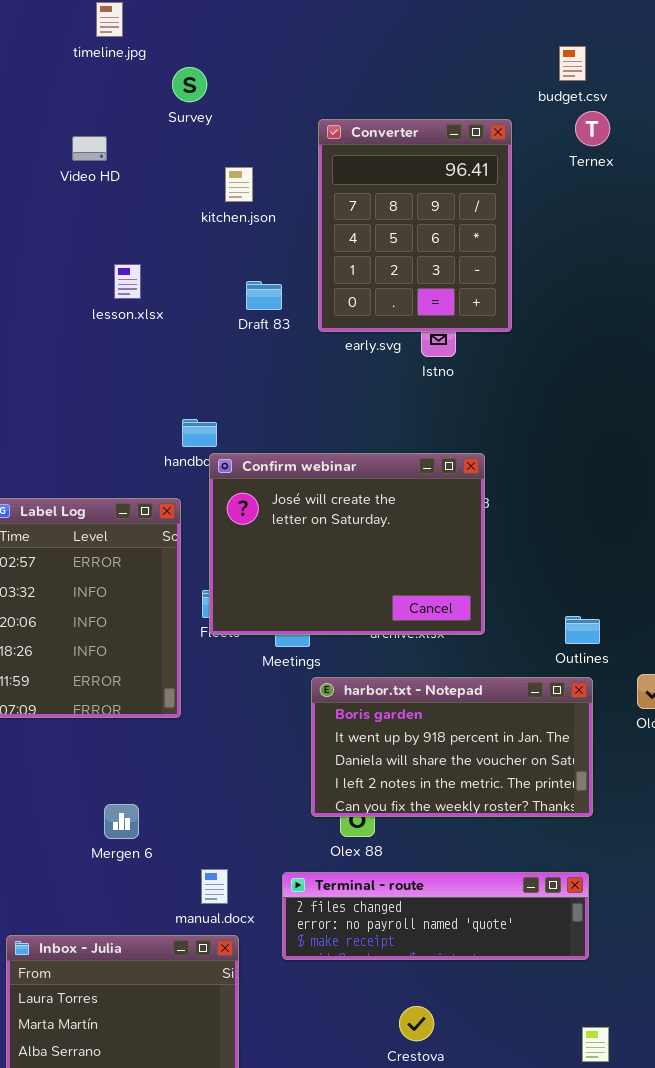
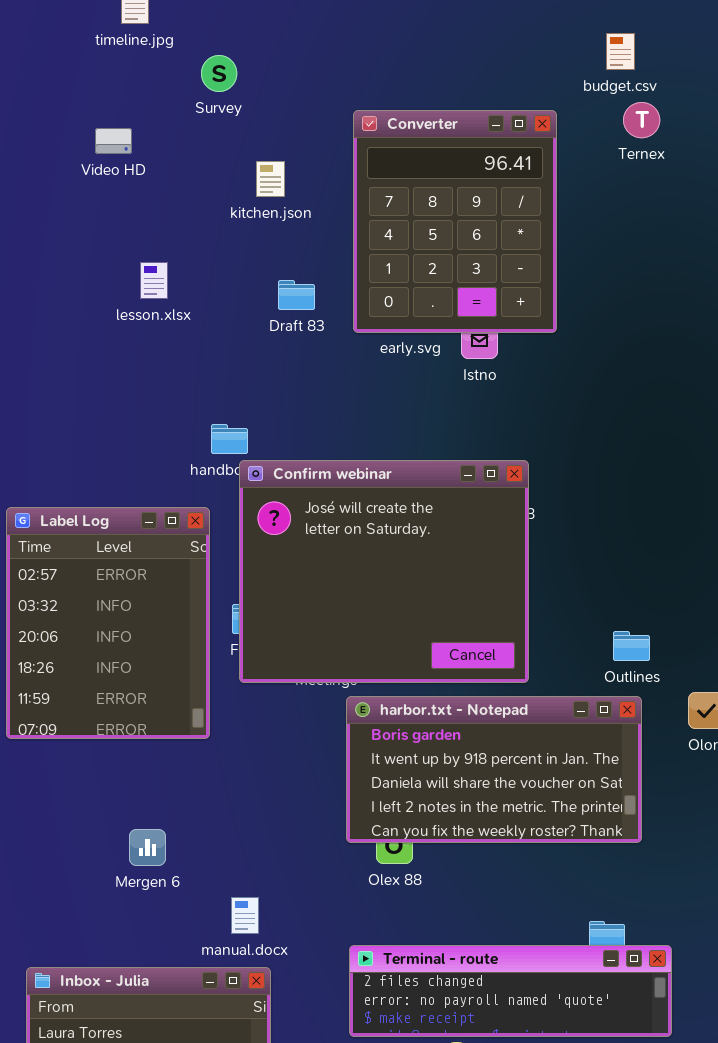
Confirm webinar: [209,453,485,635] -> [239,460,529,683], resized
Terminal - route: [282,872,589,960] -> [349,945,672,1037], moved

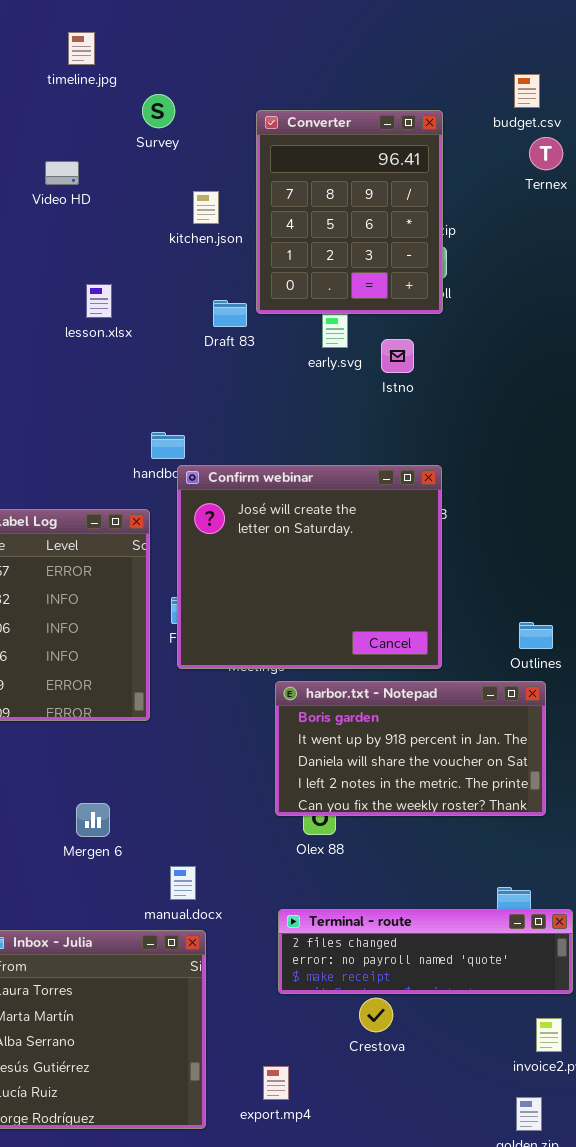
Converter: [353,110,557,333] -> [256,110,443,314], moved

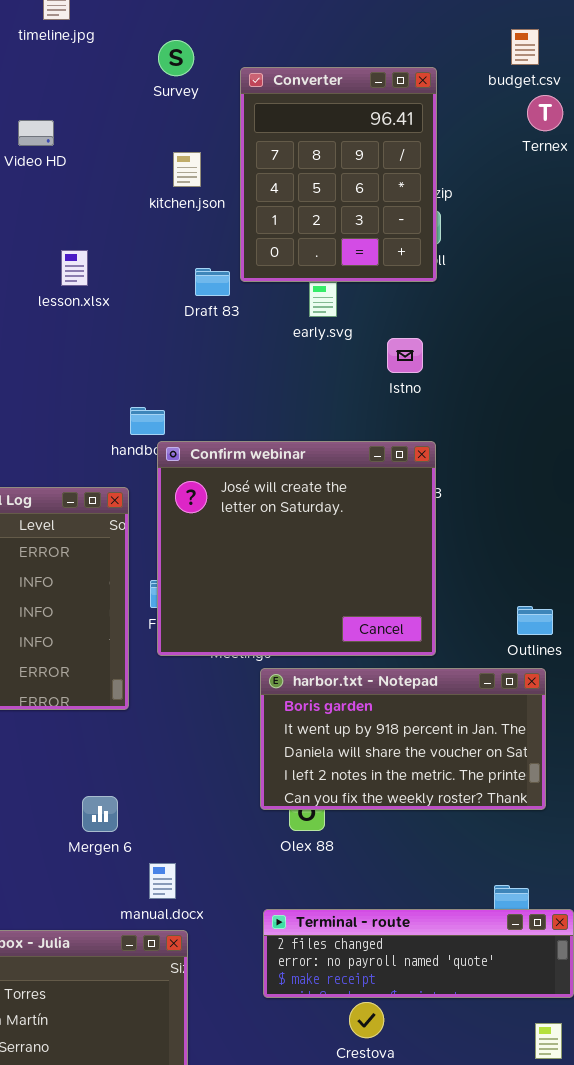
Survey: [142,94,175,128] -> [158,40,194,76], moved
Istno: [381,339,414,373] -> [387,338,423,373], moved
Mergen 6: [76,803,110,837] -> [82,796,118,832], moved

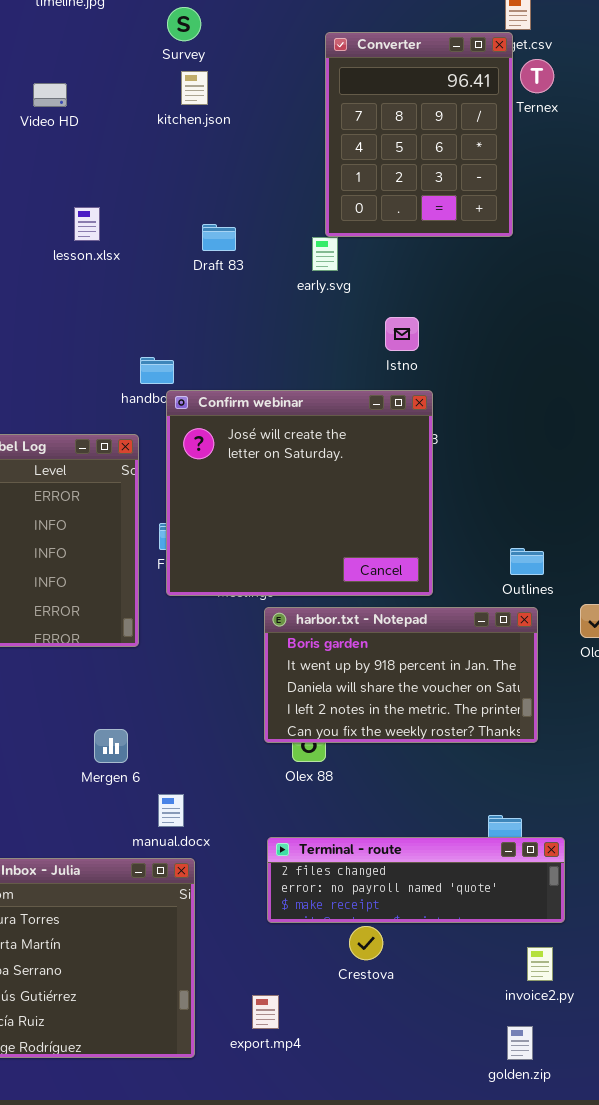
Converter: [240,67,437,282] -> [325,32,513,237], moved
kitchen.json: [173,152,201,187] -> [181,71,208,105], moved
Istno: [387,338,423,373] -> [385,317,419,351], moved

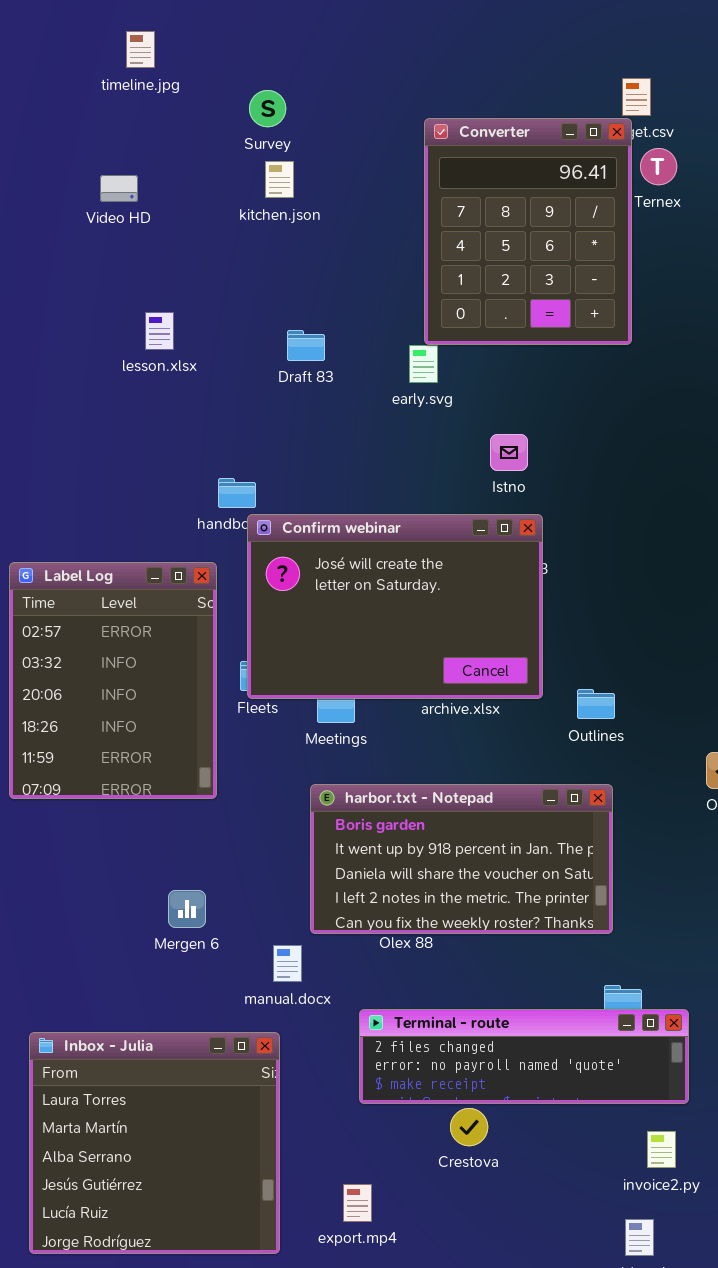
Confirm webinar: [166,390,433,596] -> [247,514,543,699], resized
Outlines: [510,548,544,575] -> [577,689,615,719], moved
harbor.txt - Notepad: [264,607,538,743] -> [310,784,613,934], moved
manual.docx: [158,794,184,827] -> [273,945,302,982], moved

